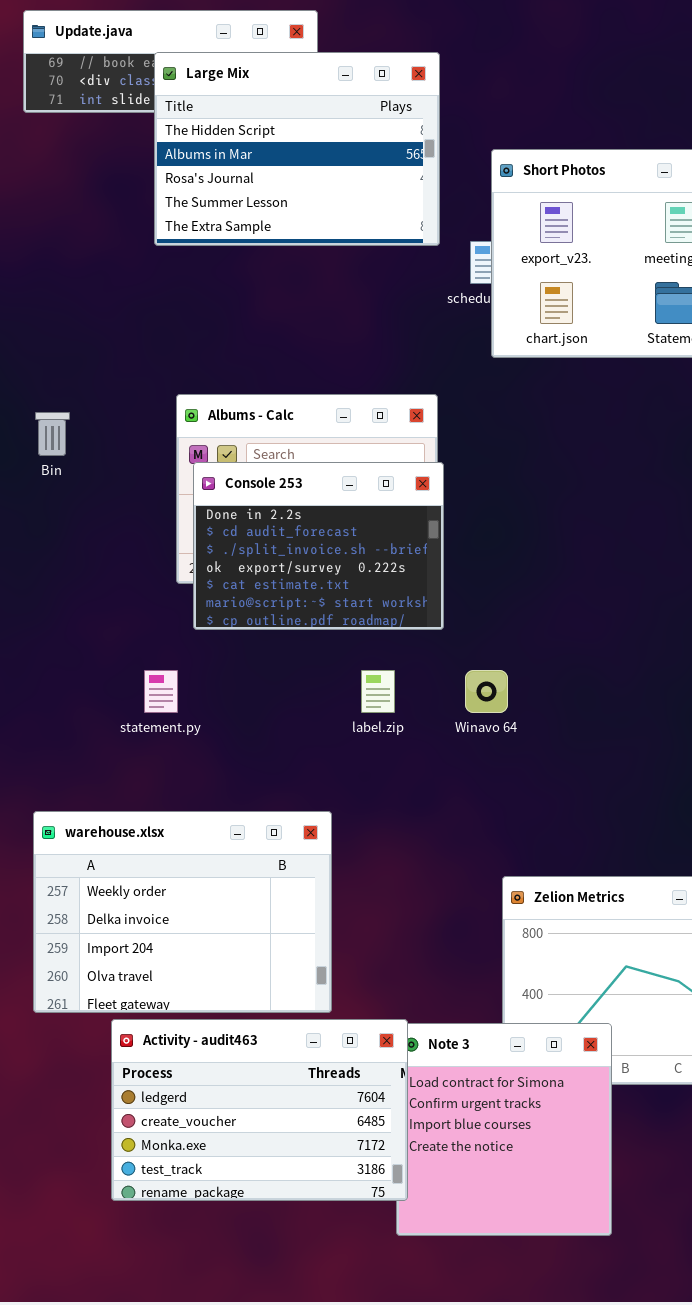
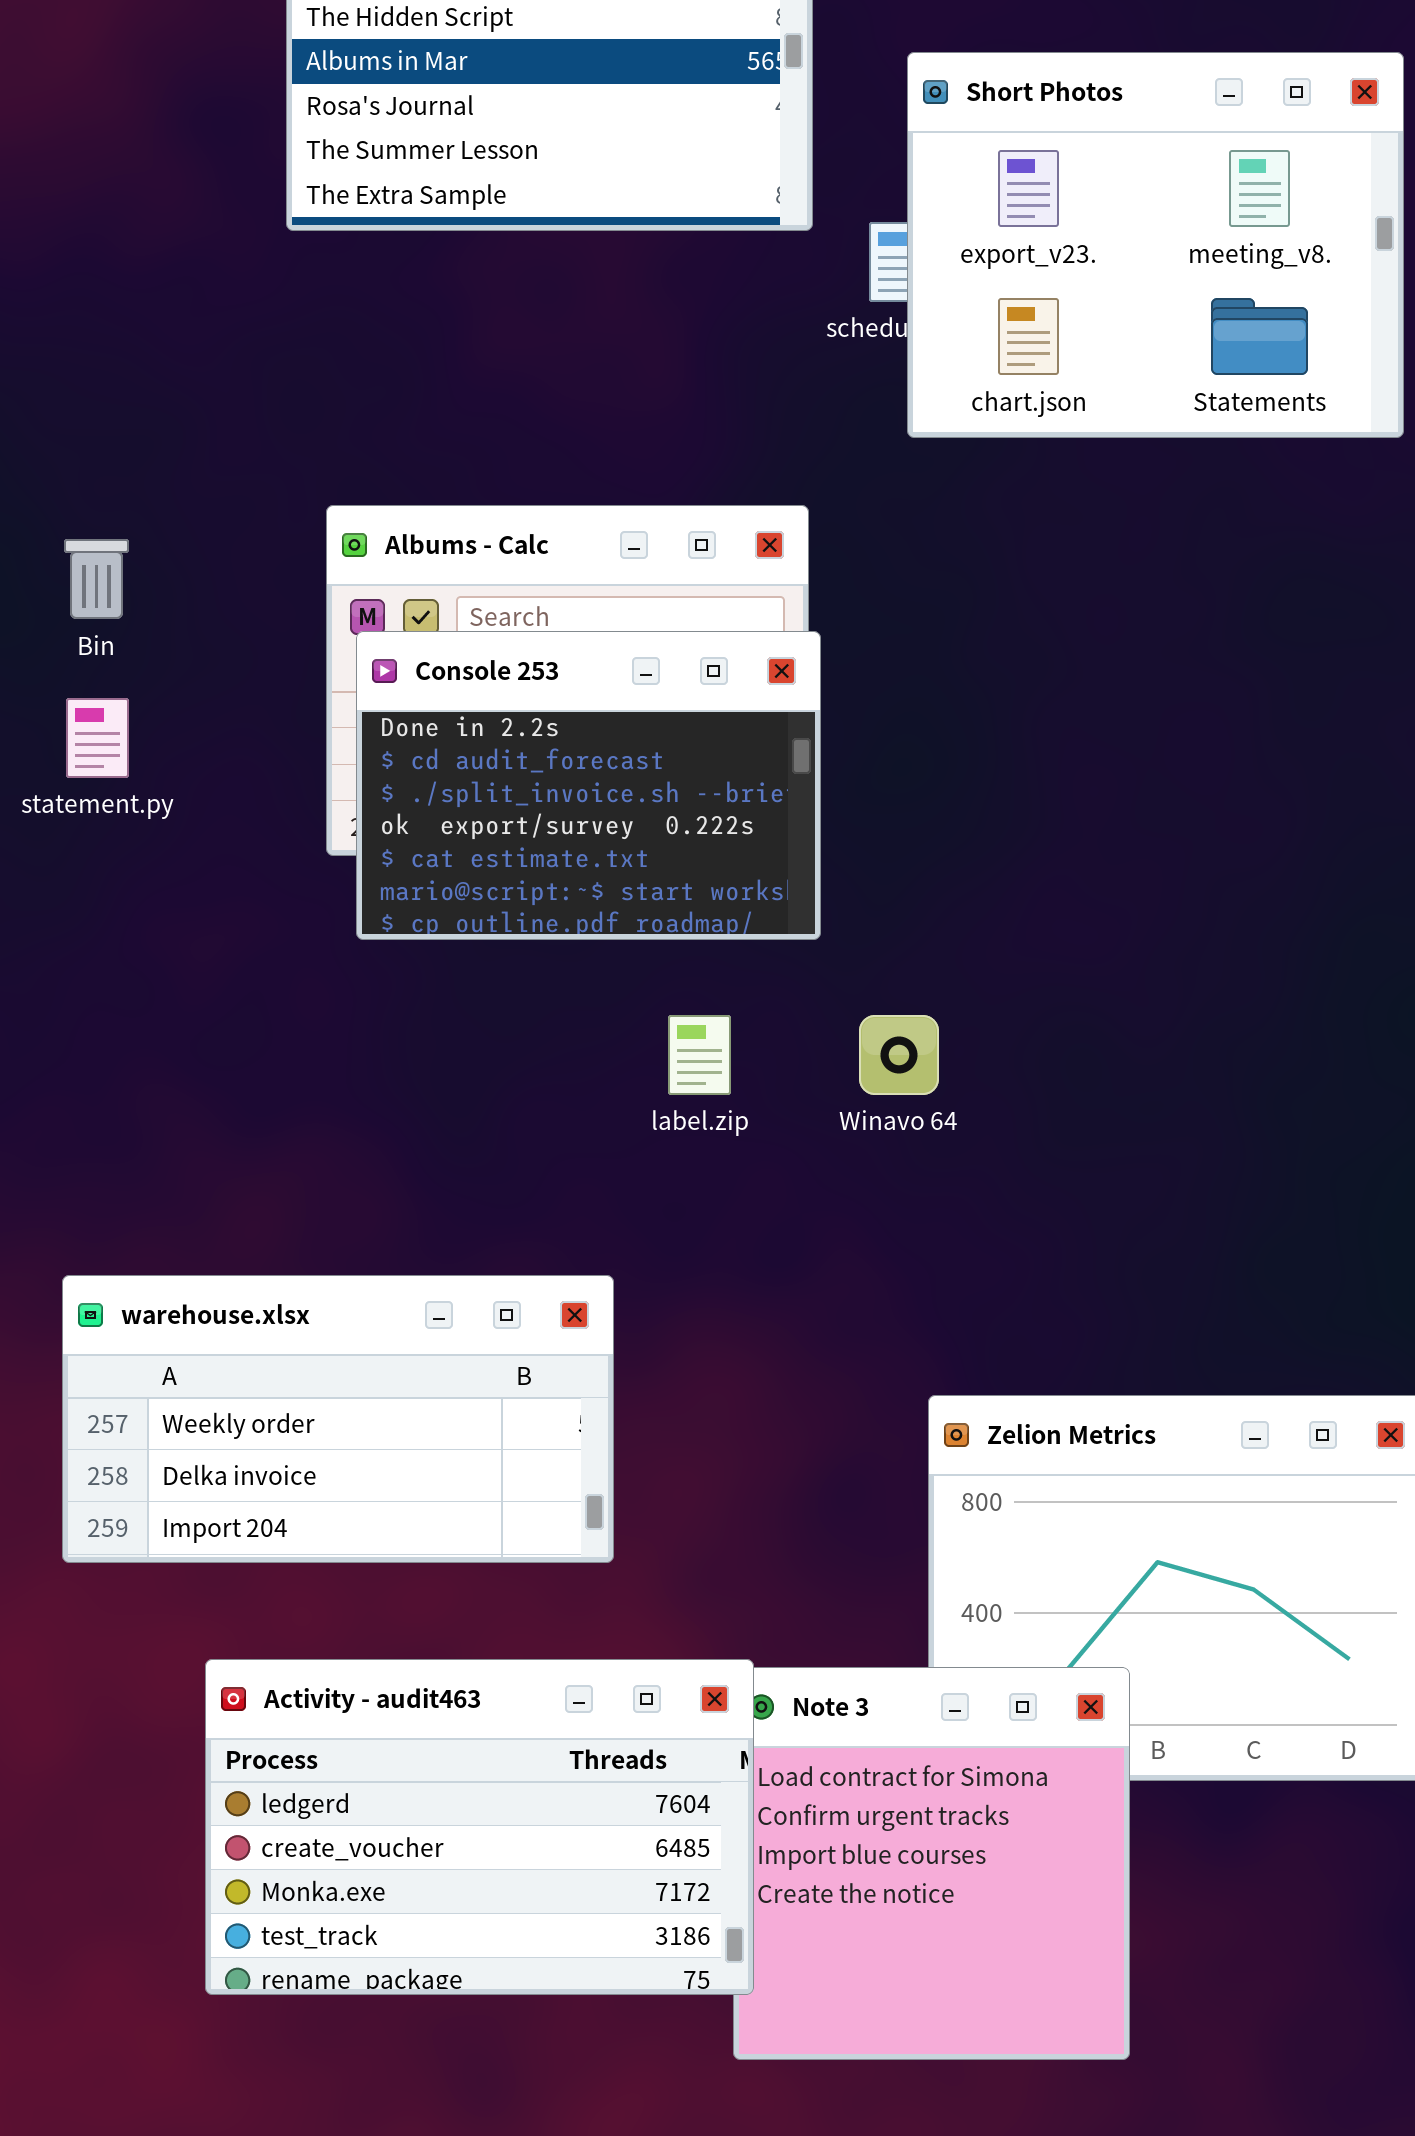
statement.py: [144,670,178,713] -> [66,698,129,778], moved
warehouse.xlsx: [33,811,332,1013] -> [62,1275,614,1563], resized

